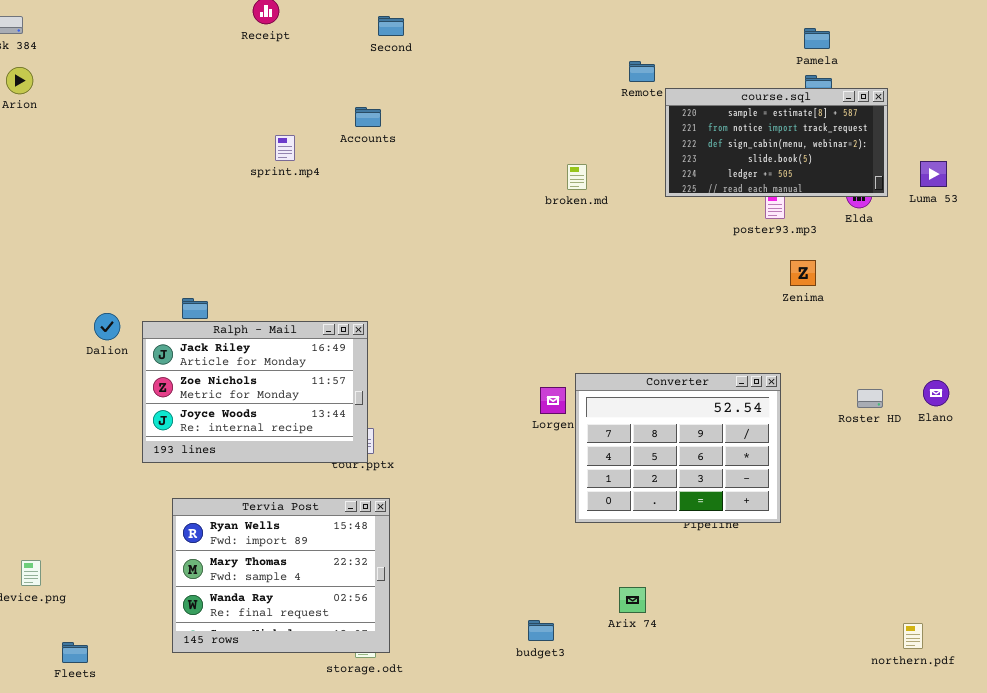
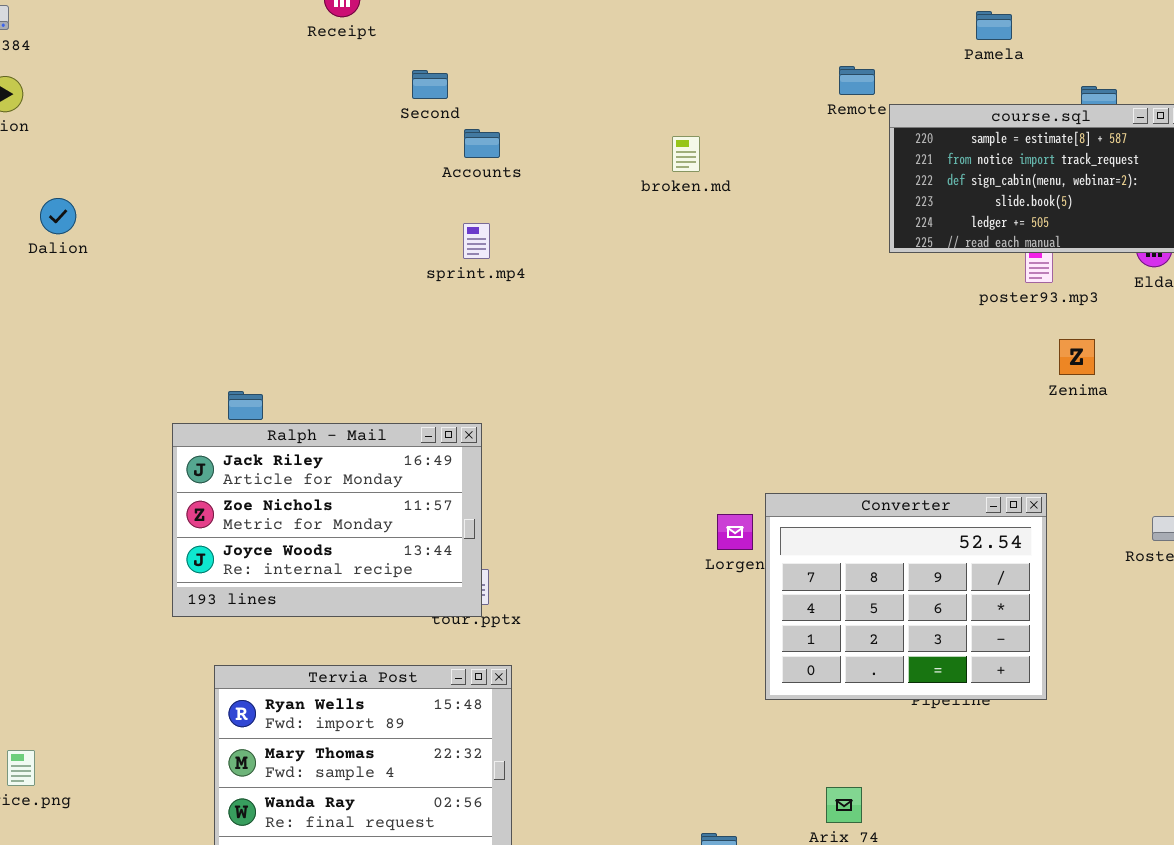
Second: [378,16,404,36] -> [412,70,448,99], moved
Pamela: [804,28,830,49] -> [976,11,1012,40], moved
sprint.mp4: [275,135,295,161] -> [463,223,490,259], moved
broken.md: [567,164,587,190] -> [672,136,700,172], moved
Dalion: [94,313,120,340] -> [40,198,76,234], moved

